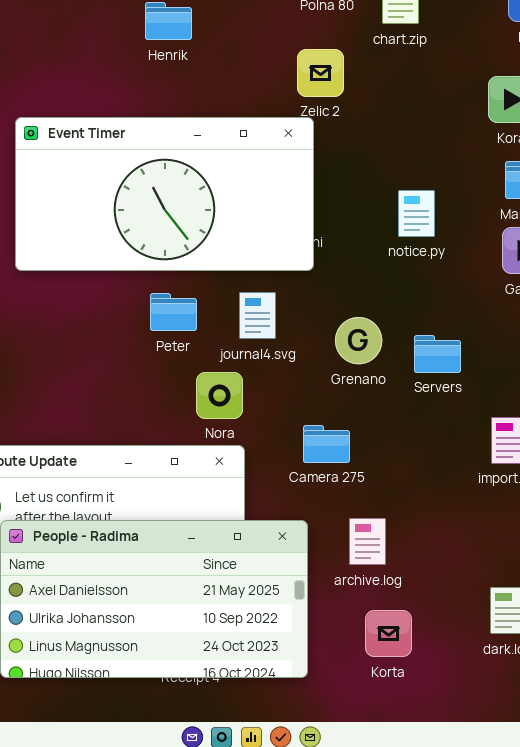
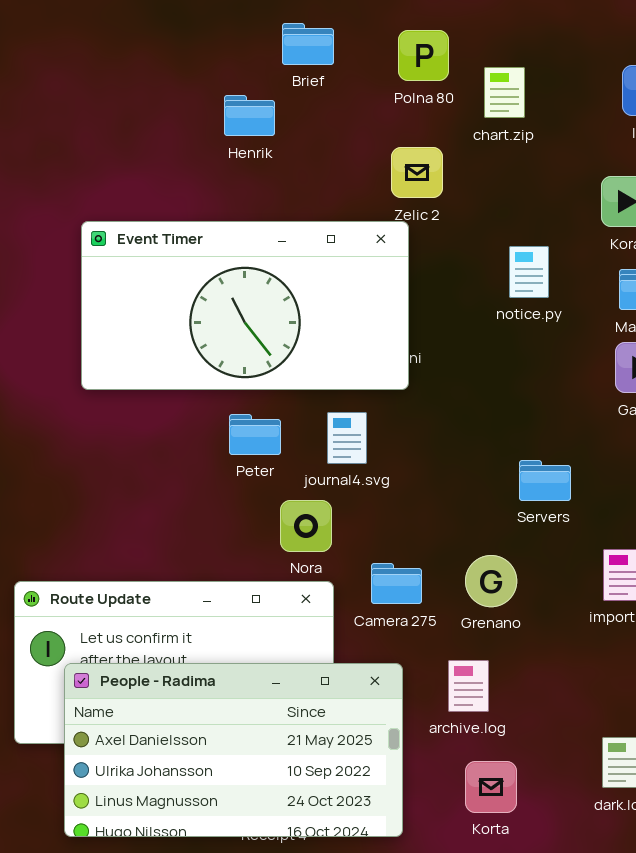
notice.py: [398,190,435,237] -> [509,246,549,298], moved
Grenano: [335,317,382,364] -> [465,555,517,607], moved
Camera 275: [303,425,350,463] -> [371,563,422,604], moved

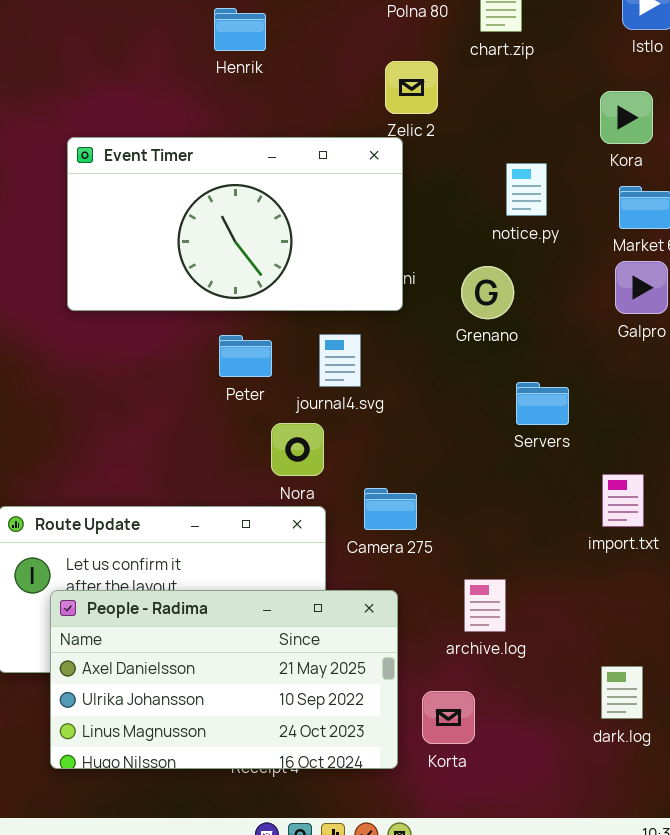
Grenano: [465,555,517,607] -> [461,266,514,319], moved
archive.log: [448,660,489,712] -> [464,579,506,632], moved
Korta: [465,761,517,813] -> [422,691,475,744], moved

